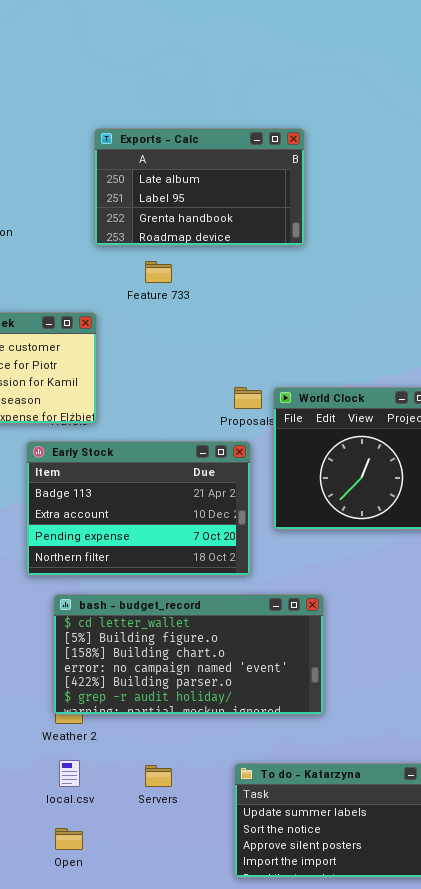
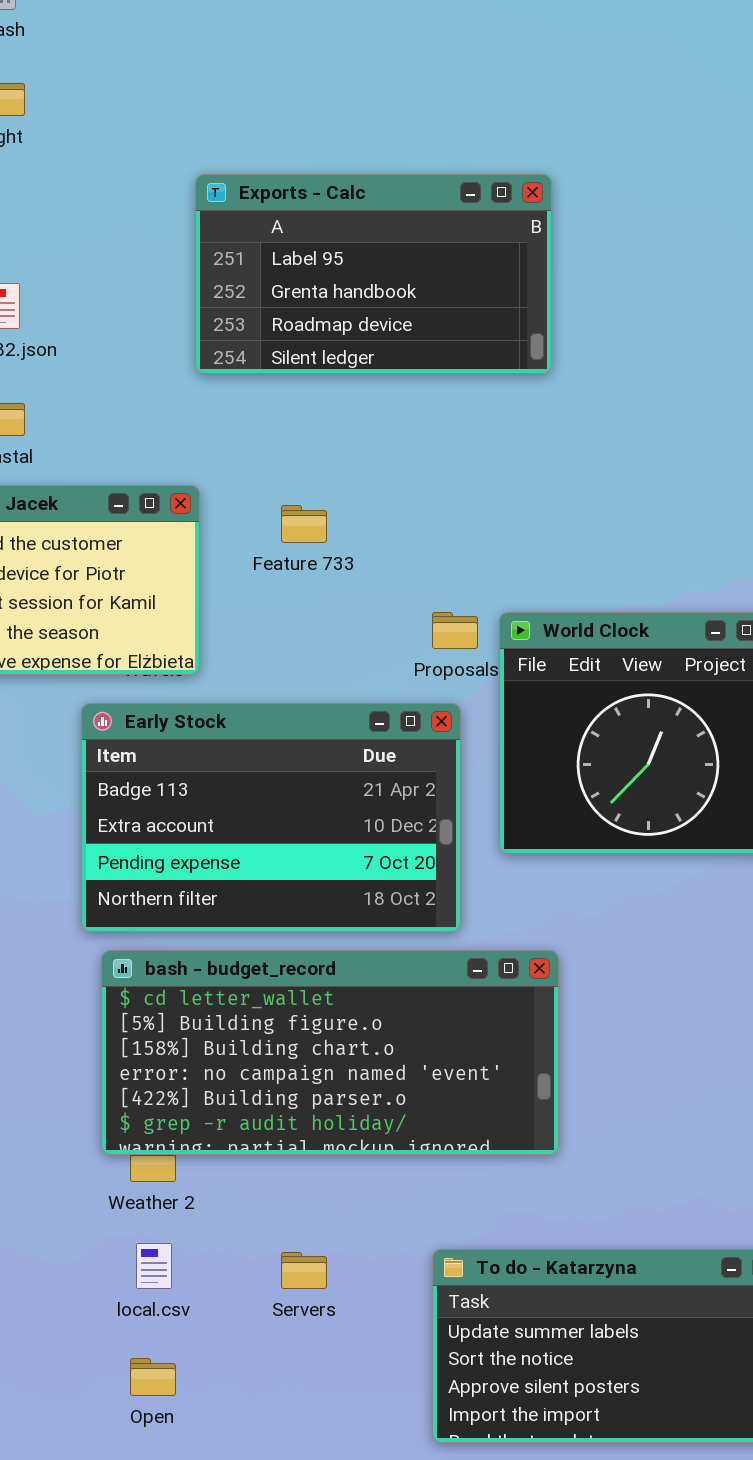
Exports - Calc: [94,128,305,246] -> [195,174,552,374], scrolled down 1 row
Feature 733: [145,261,172,283] -> [281,505,327,543], moved
bash - budget_record: [53,594,324,715] -> [101,950,559,1155], moved

